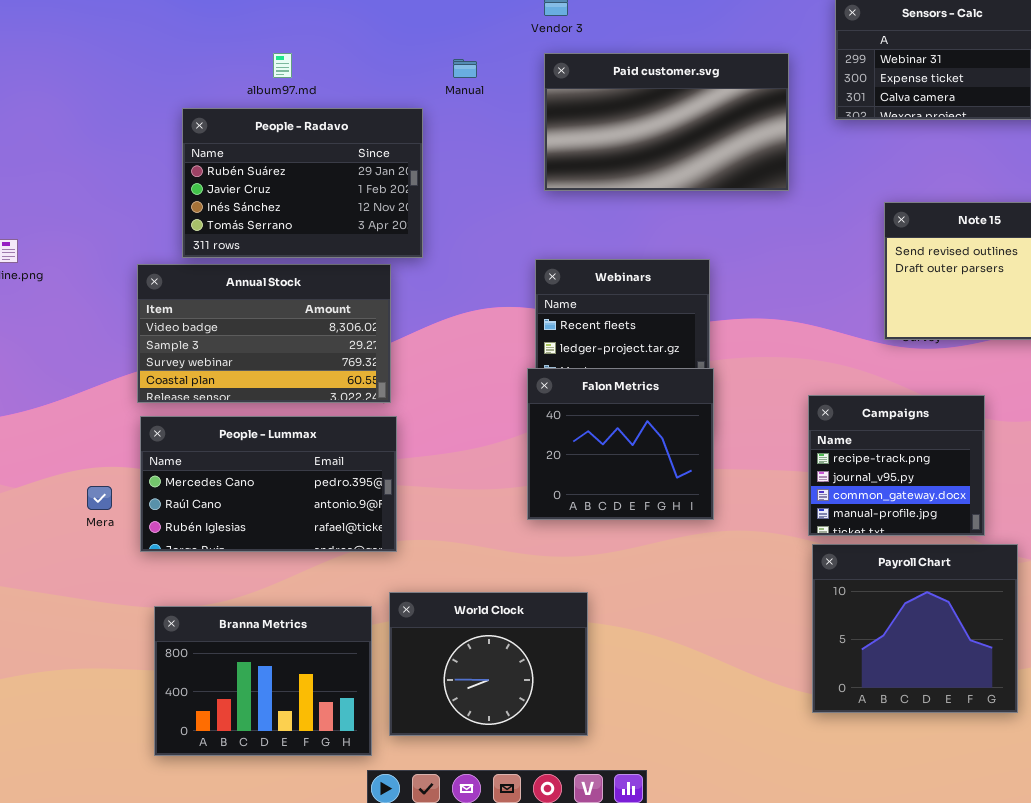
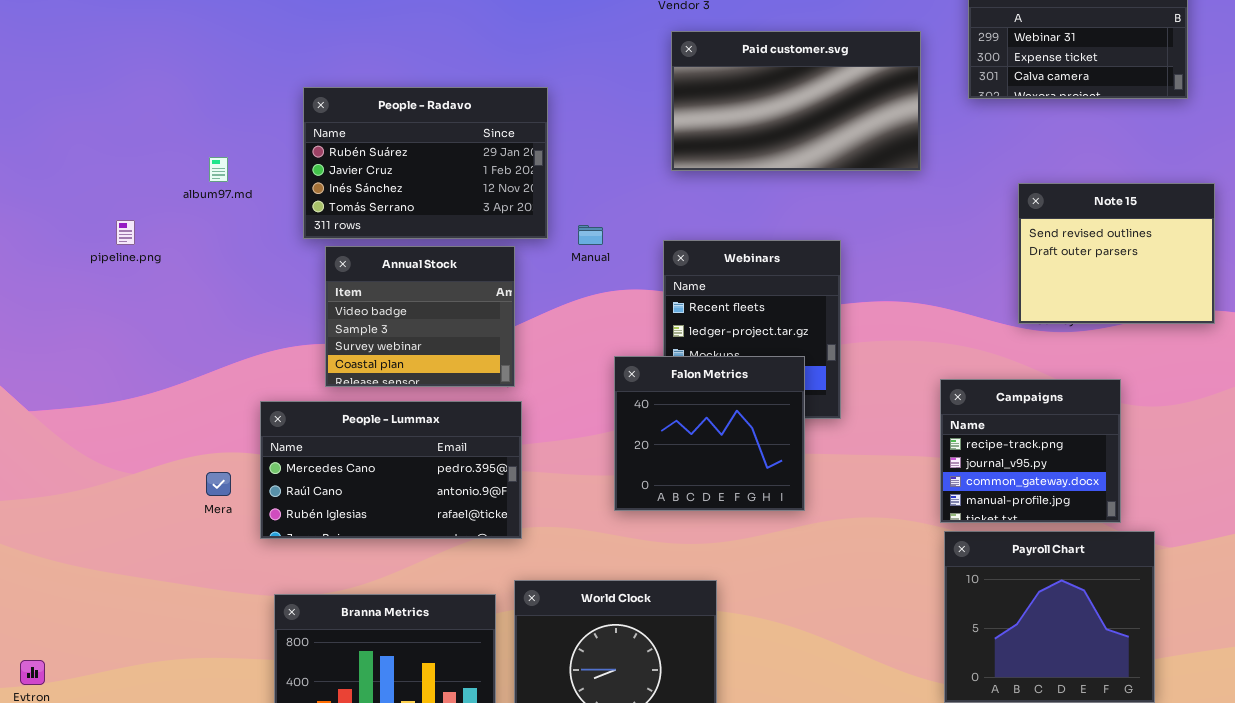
album97.md: [273,53,292,78] -> [209,157,228,182], moved
Manual: [453,59,477,78] -> [578,225,603,245], moved
Annual Stock: [137,264,391,403] -> [325,246,515,387], resized
Falon Metrics: [527,368,714,520] -> [614,356,805,511], moved

